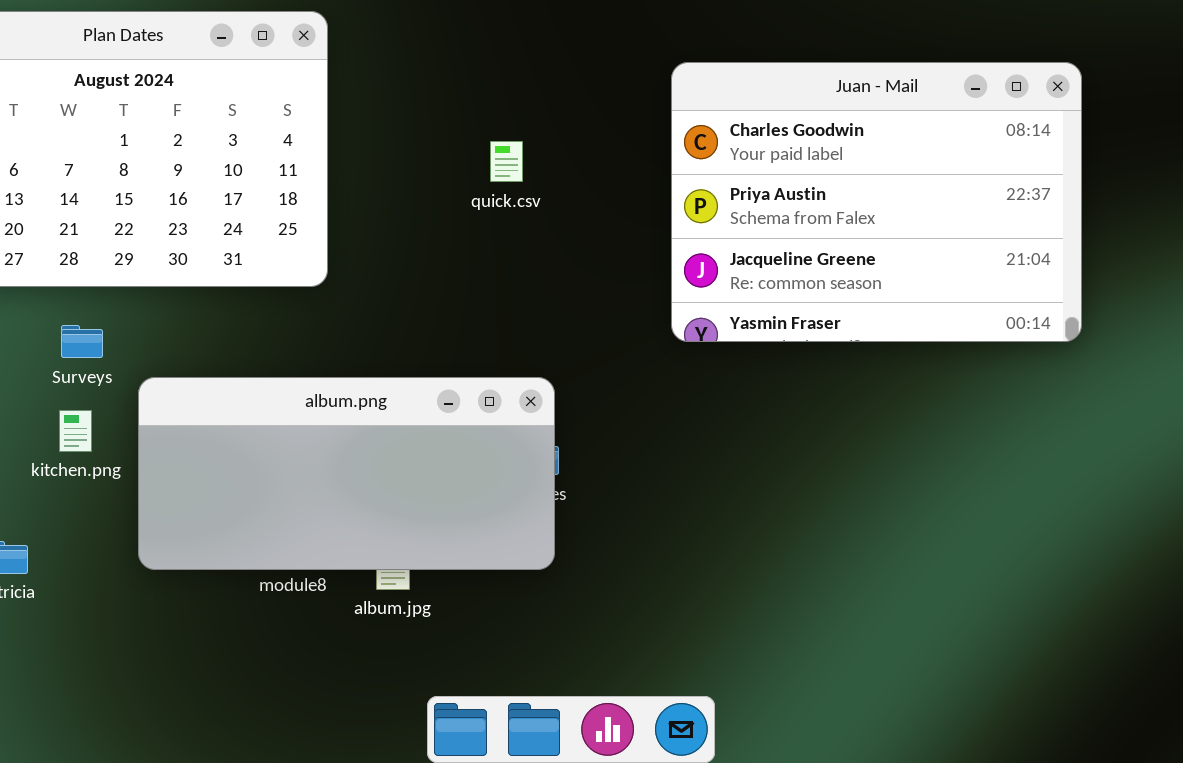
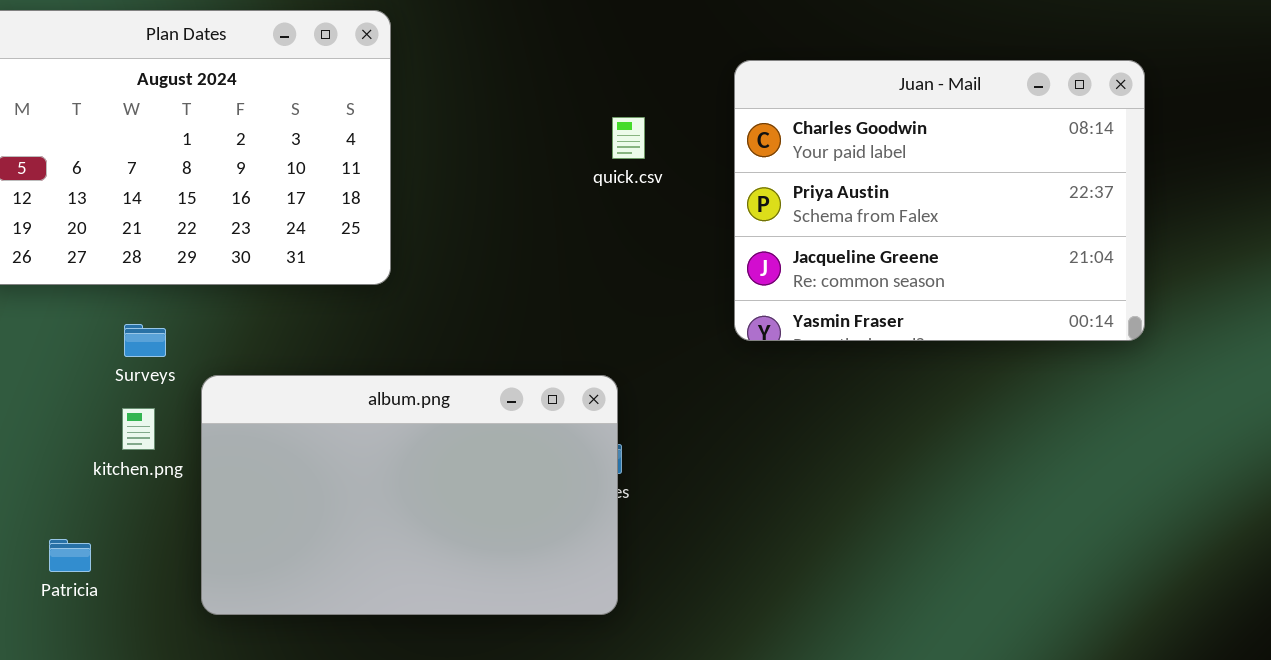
quick.csv: [490,141,523,182] -> [612,117,645,159], moved
album.png: [138,377,555,570] -> [201,375,618,615], resized

